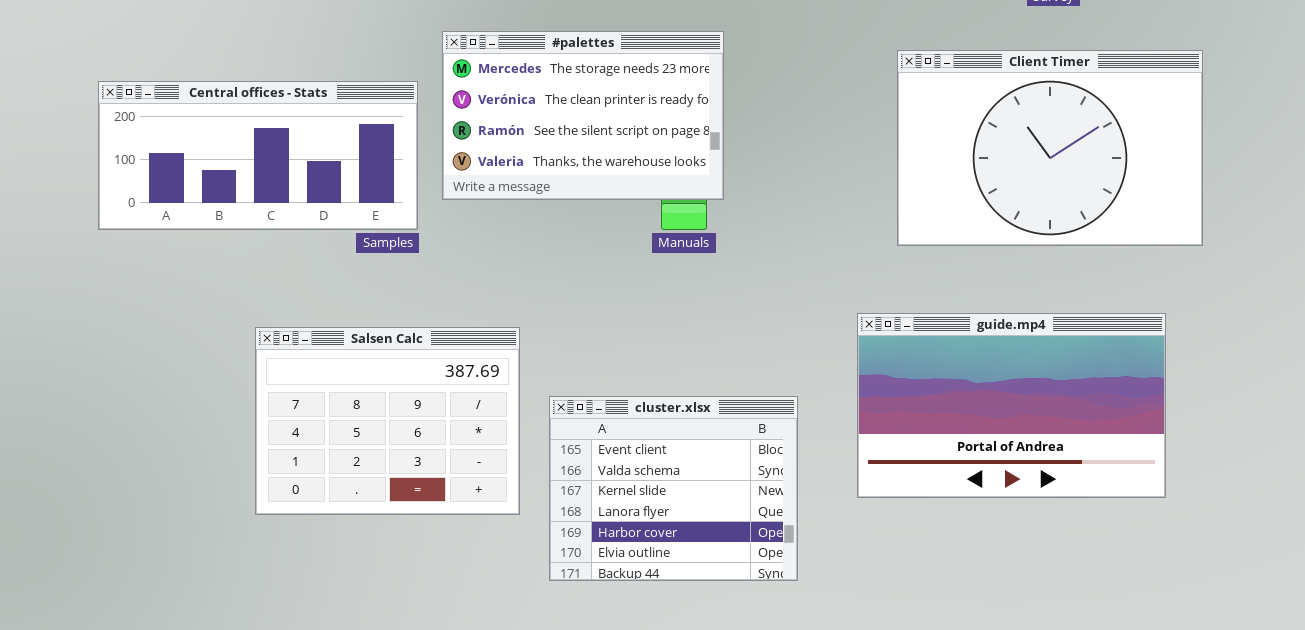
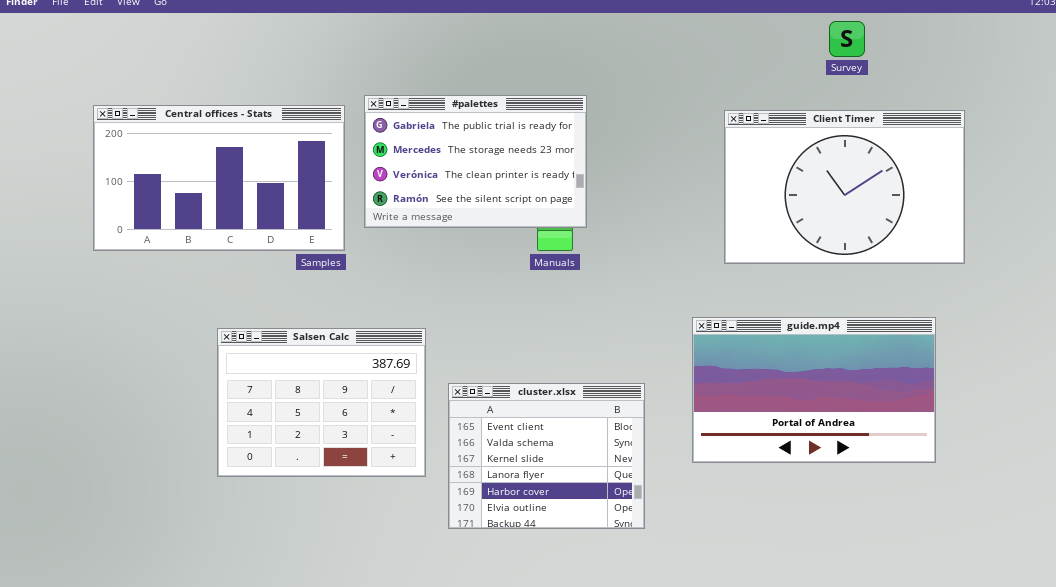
#palettes: [442,31,724,200] -> [364,95,587,228], scrolled up 1 row
Central offices - Stats: [98,81,418,230] -> [93,105,345,251], resized

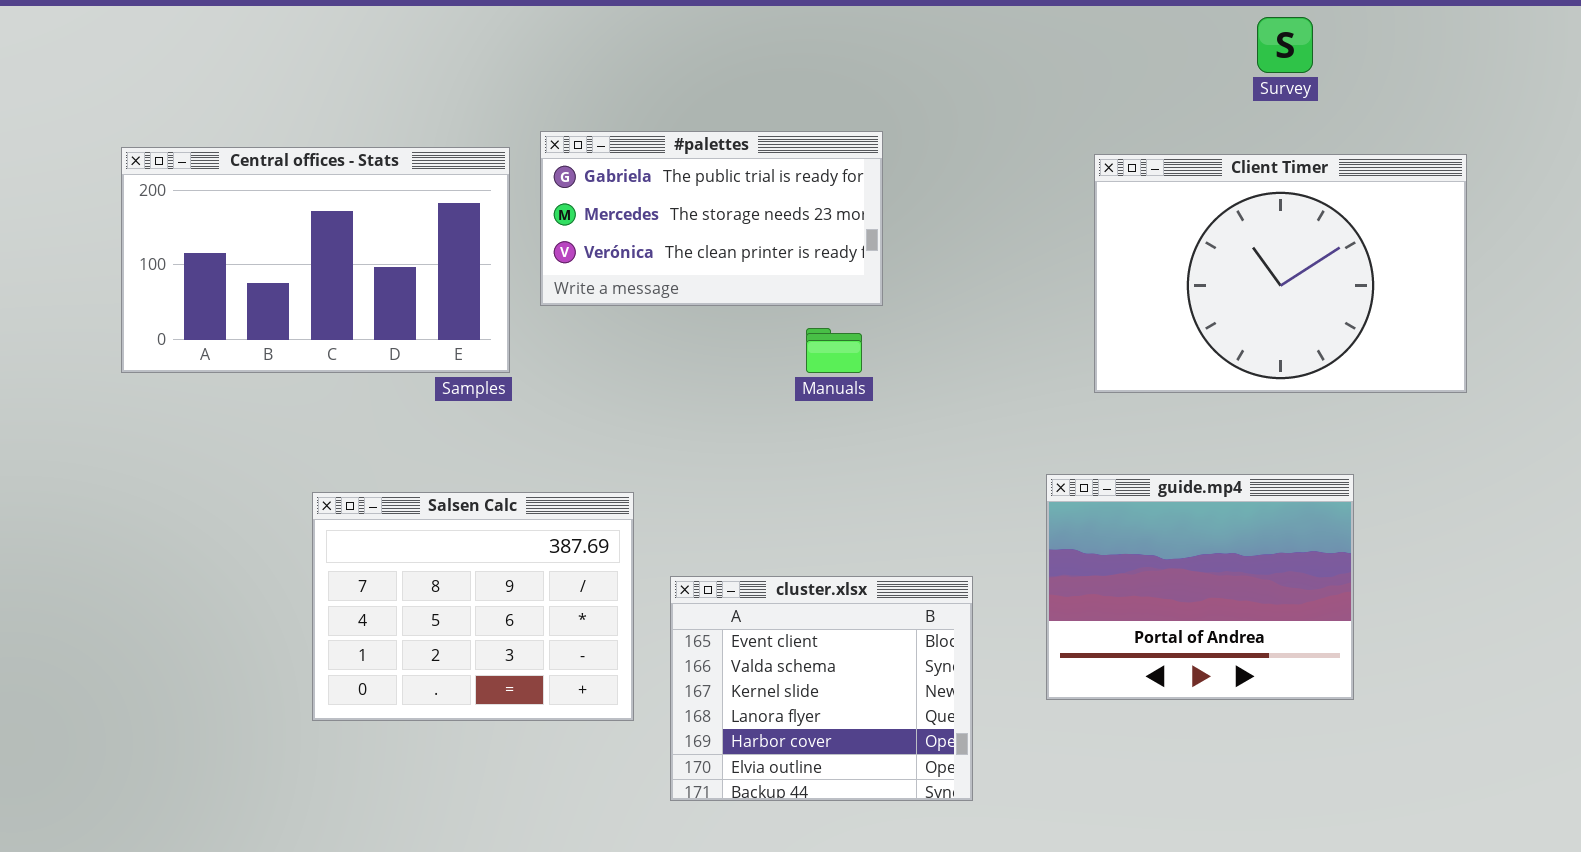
#palettes: [364,95,587,228] -> [540,131,883,306], resized
guide.mp4: [692,317,936,463] -> [1046,474,1354,700], resized

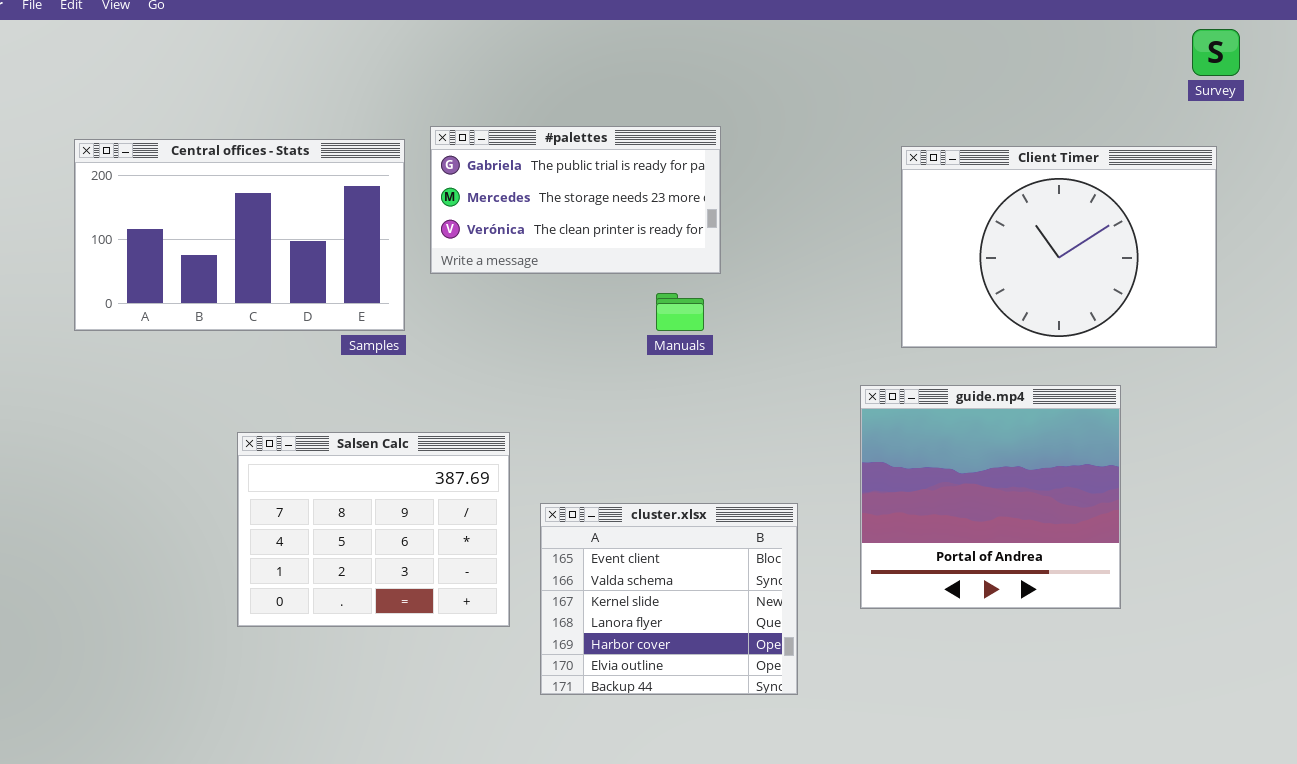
Survey: [1257,17,1313,73] -> [1192,29,1240,76], moved
guide.mp4: [1046,474,1354,700] -> [860,385,1121,609], resized

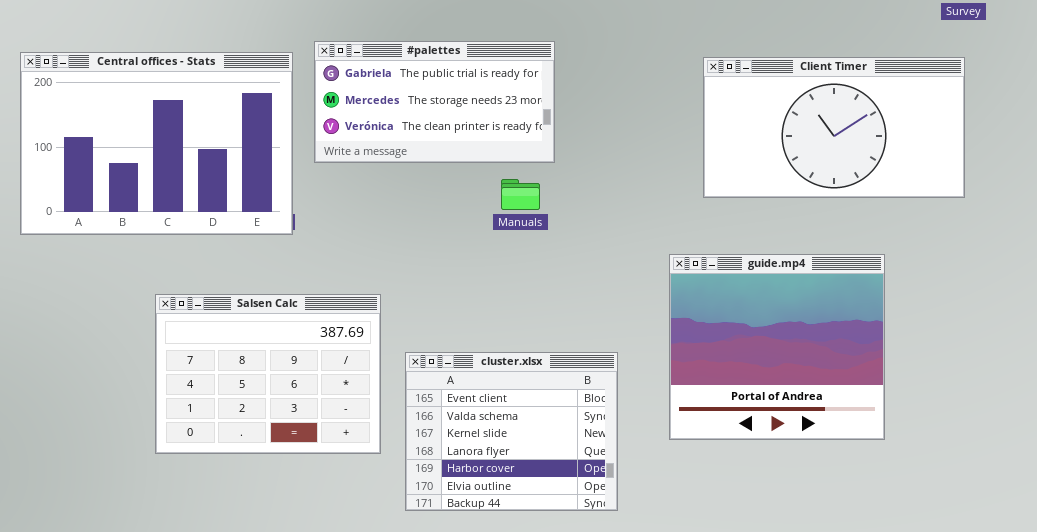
Central offices - Stats: [74,139,405,331] -> [20,52,293,235], resized
Client Timer: [901,146,1217,348] -> [703,57,965,198], resized

